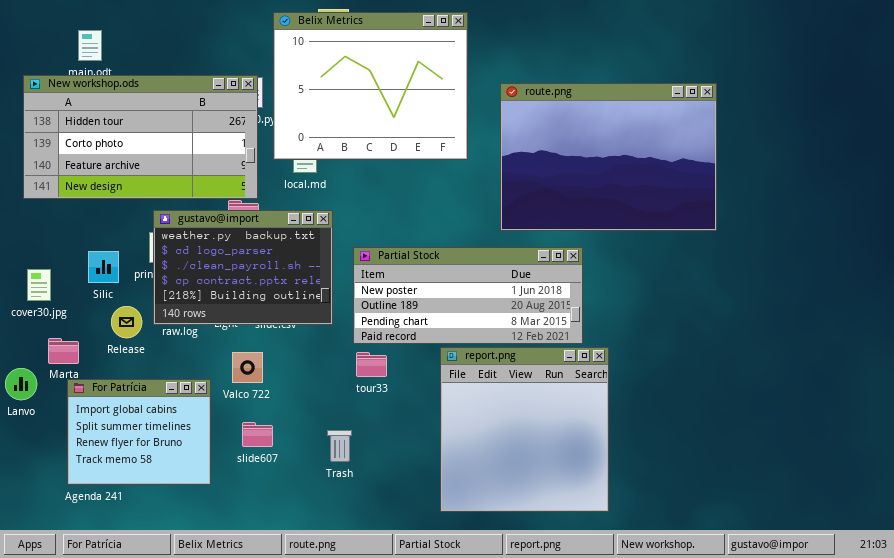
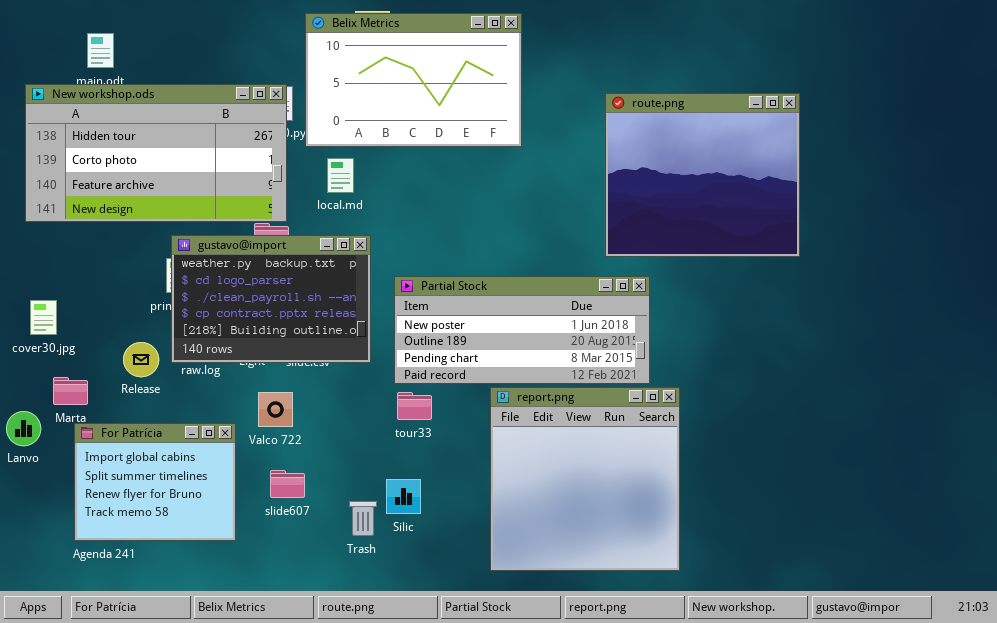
Belix Metrics: [273,12,468,160] -> [305,13,522,147], resized
route.png: [500,83,717,231] -> [605,93,800,257], resized
Silic: [88,251,119,283] -> [386,479,421,514], moved
Trash: [327,430,352,462] -> [349,501,377,536], moved

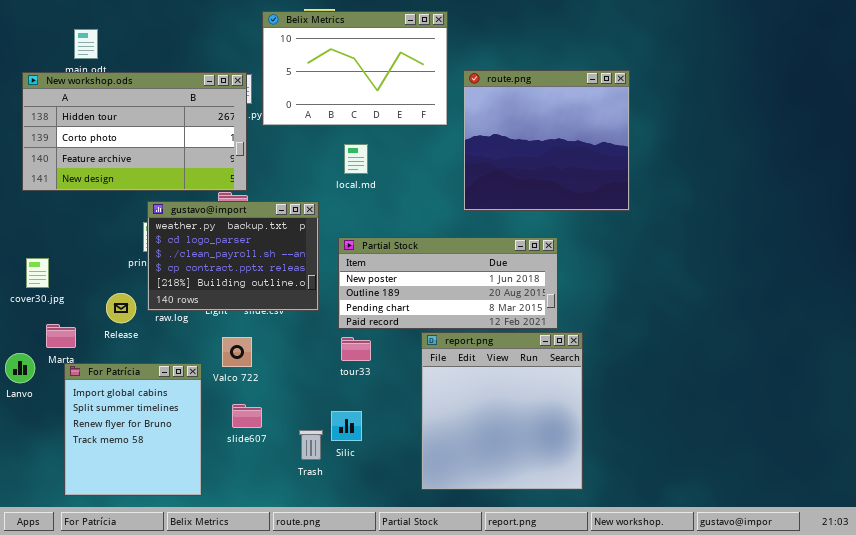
route.png: [605,93,800,257] -> [463,70,630,211], moved
local.md: [327,158,354,193] -> [344,144,368,174], moved
For Patrícia: [74,423,236,541] -> [64,363,202,496], resized

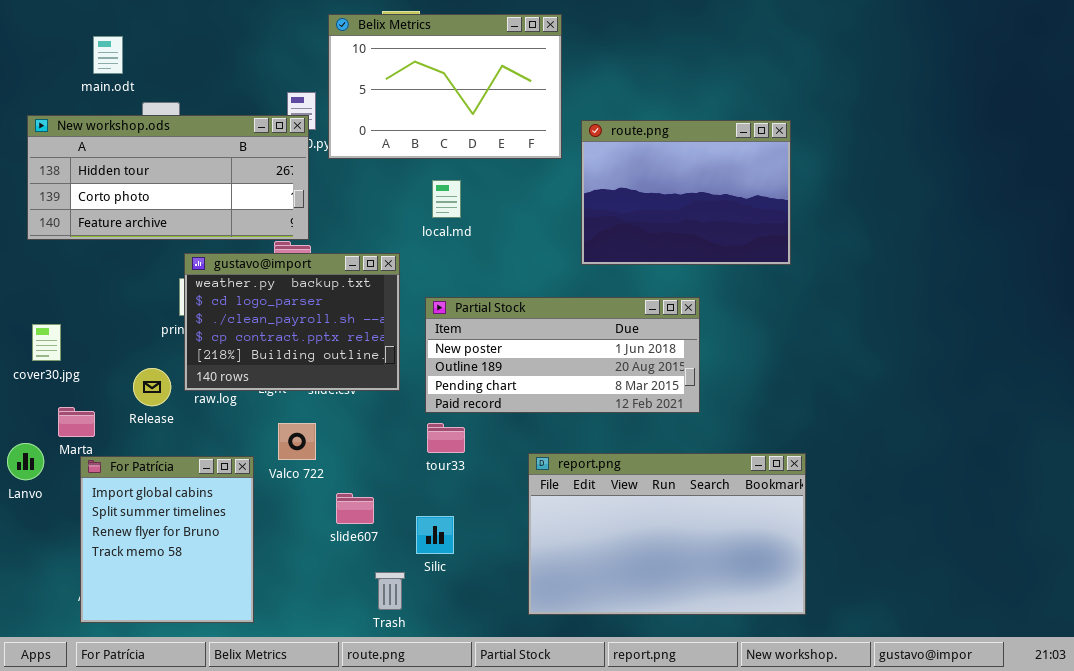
route.png: [463,70,630,211] -> [581,120,791,265], resized
New workshop.ods: [22,72,247,191] -> [27,115,309,240], resized
report.png: [421,332,583,490] -> [528,453,806,615], resized
slide607: [232,404,262,428] -> [336,493,374,524], moved
Trash: [299,430,323,460] -> [375,572,405,610], moved

